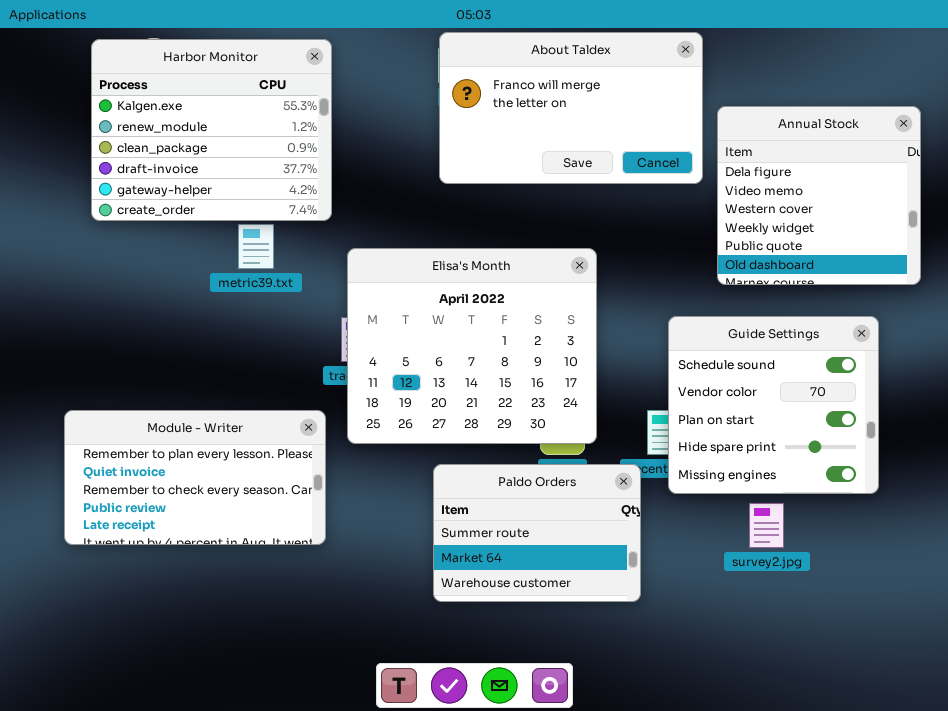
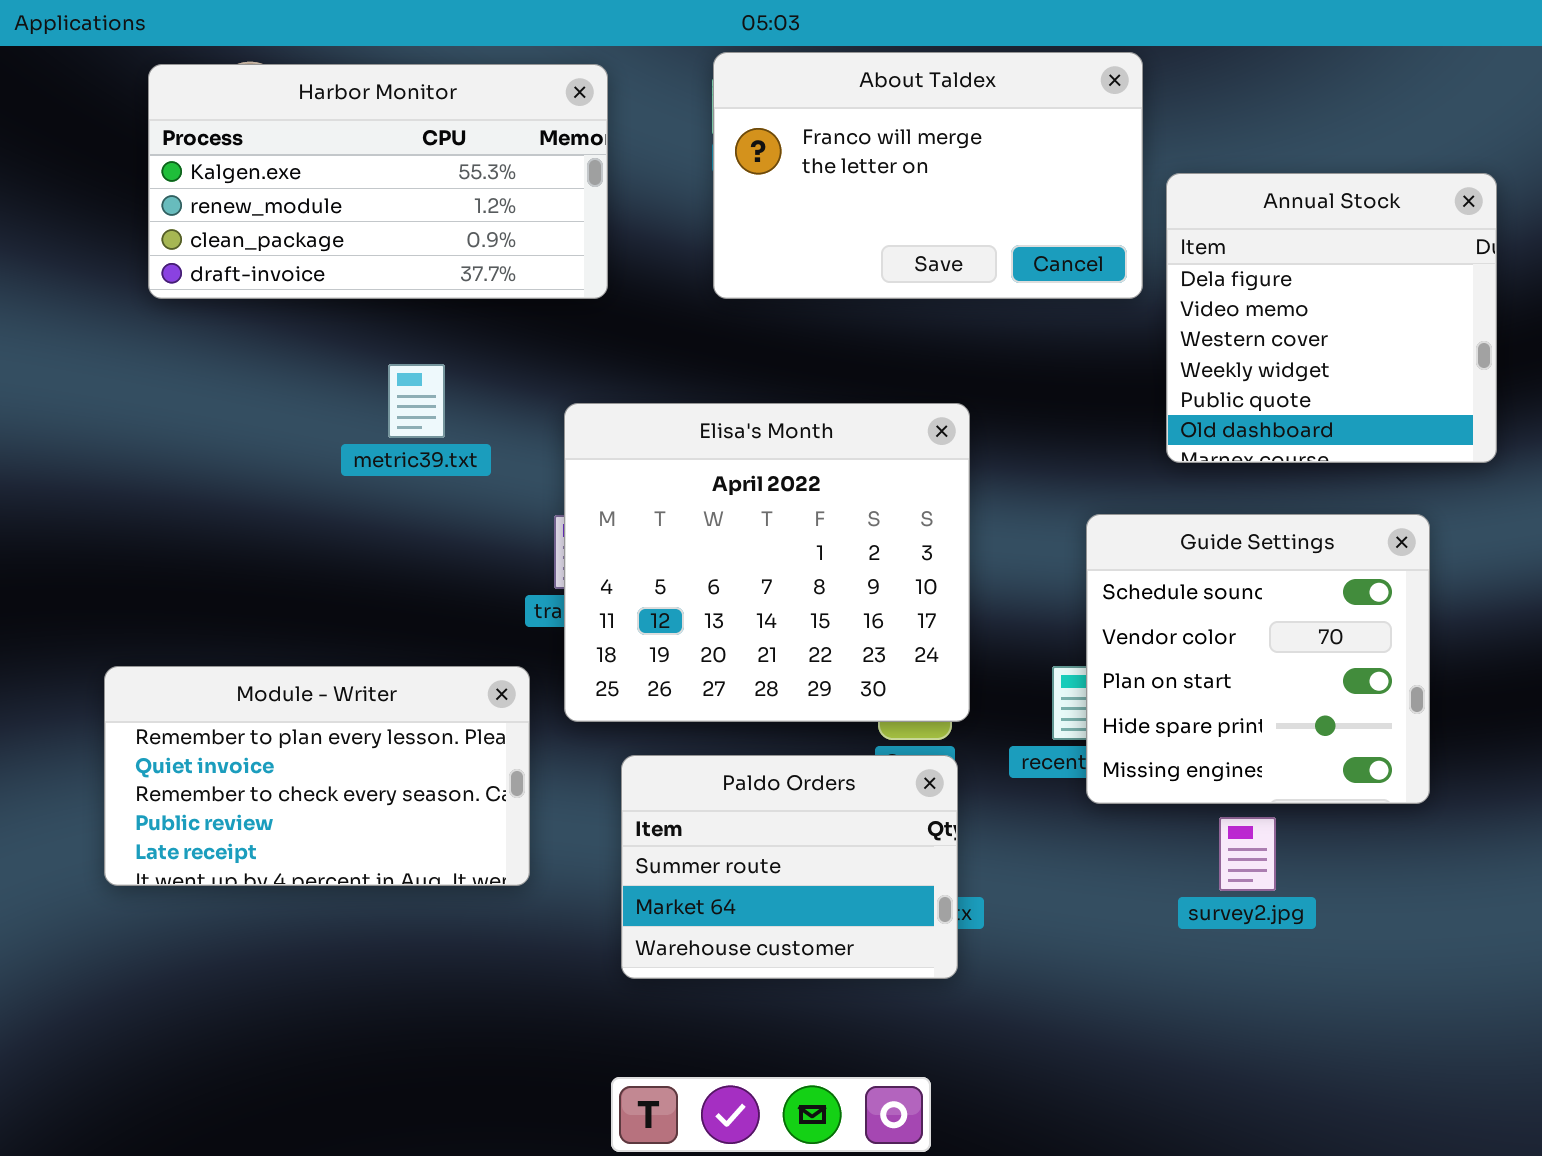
Harbor Monitor: [91,39,332,221] -> [148,64,608,299], resized
Paldo Orders: [433,464,641,602] -> [621,755,958,979], moved

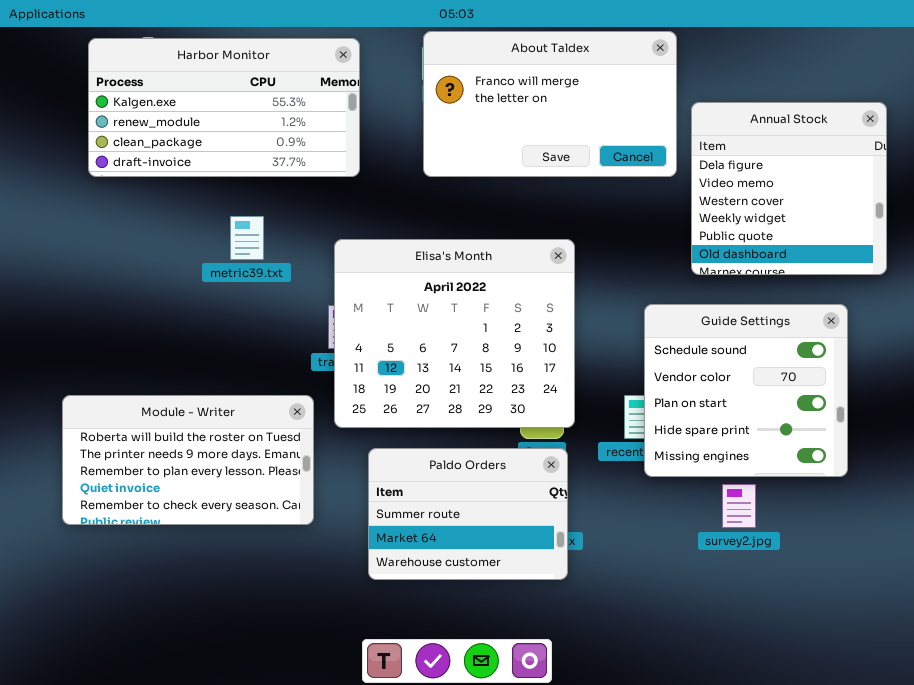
Module - Writer: [104,666,530,886] -> [62,395,314,525], scrolled up 2 rows

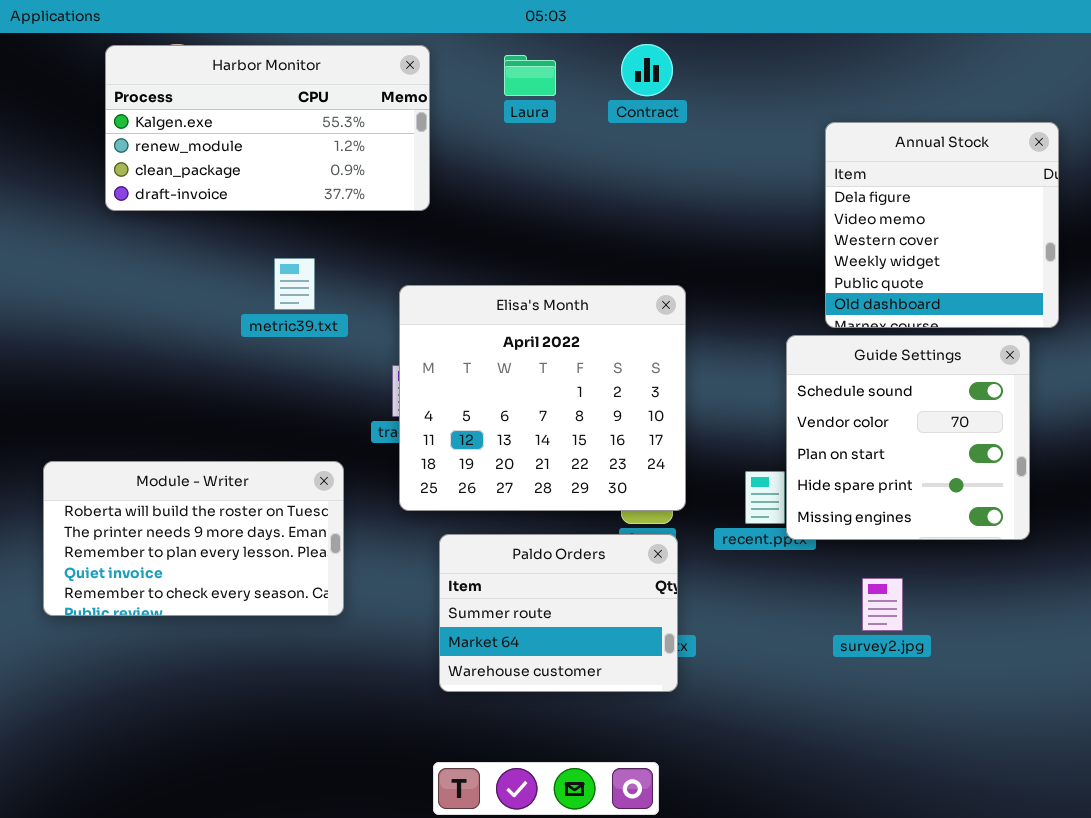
About Taldex: [423,31,677,177] -> none, closed
Guide Settings: [644,304,848,477] -> [786,335,1030,540], moved
Module - Writer: [62,395,314,525] -> [43,461,344,616], moved

